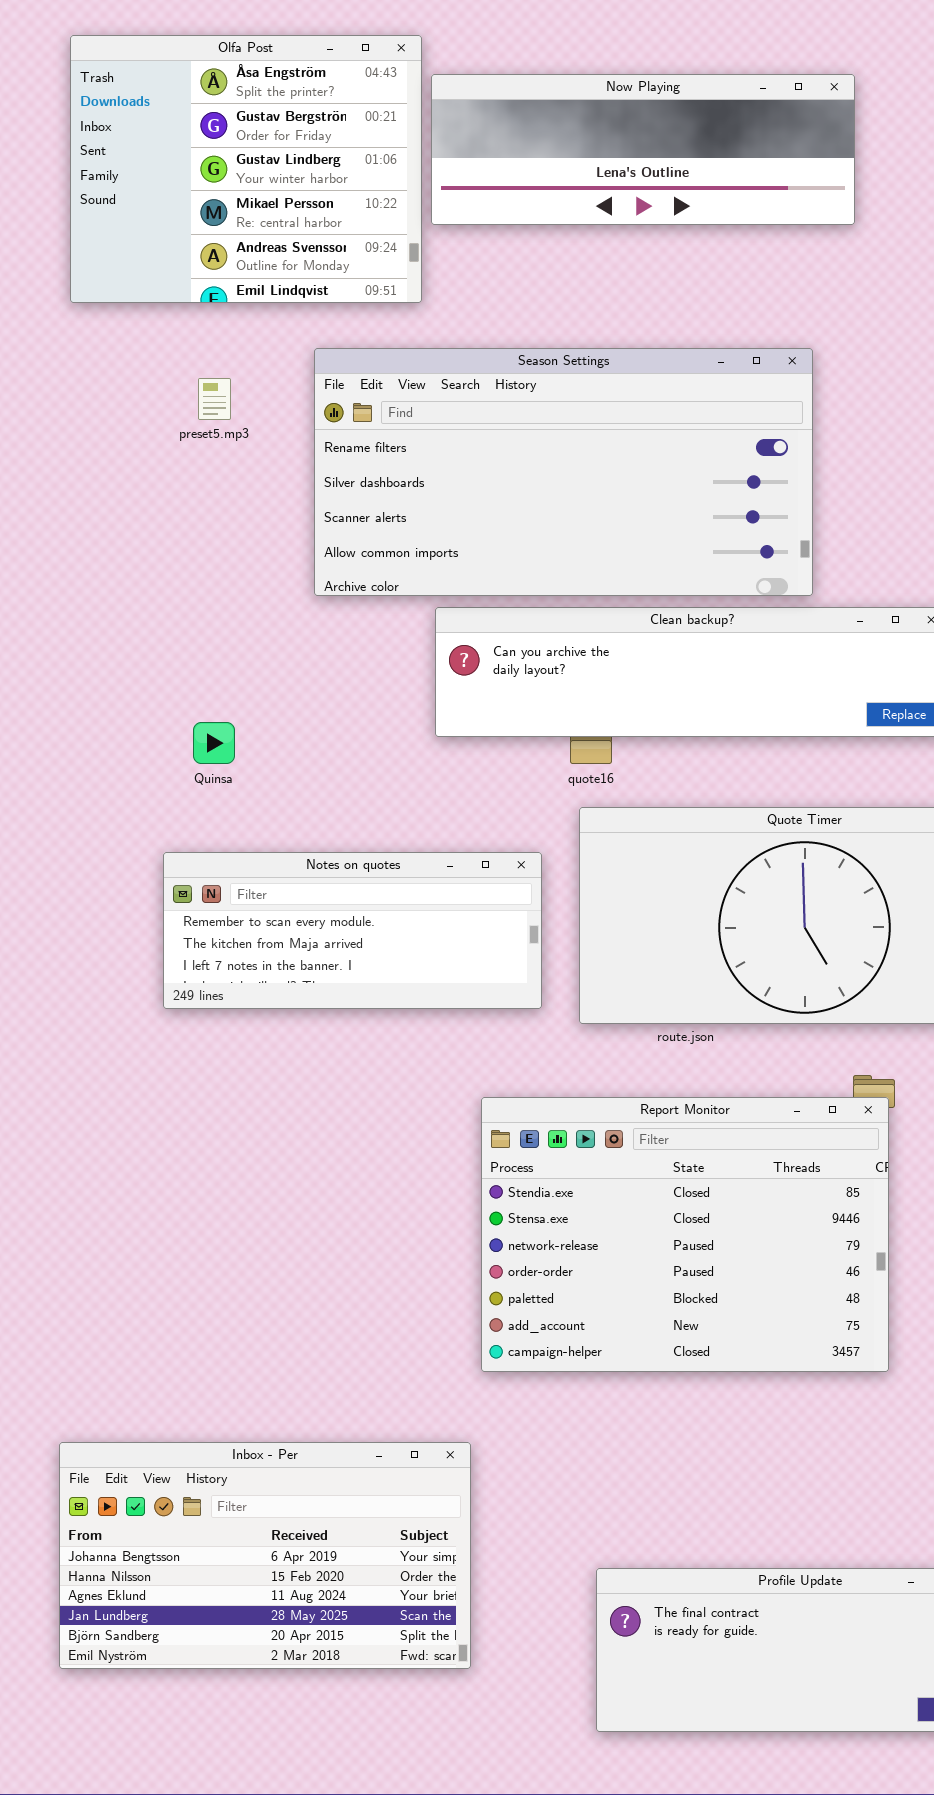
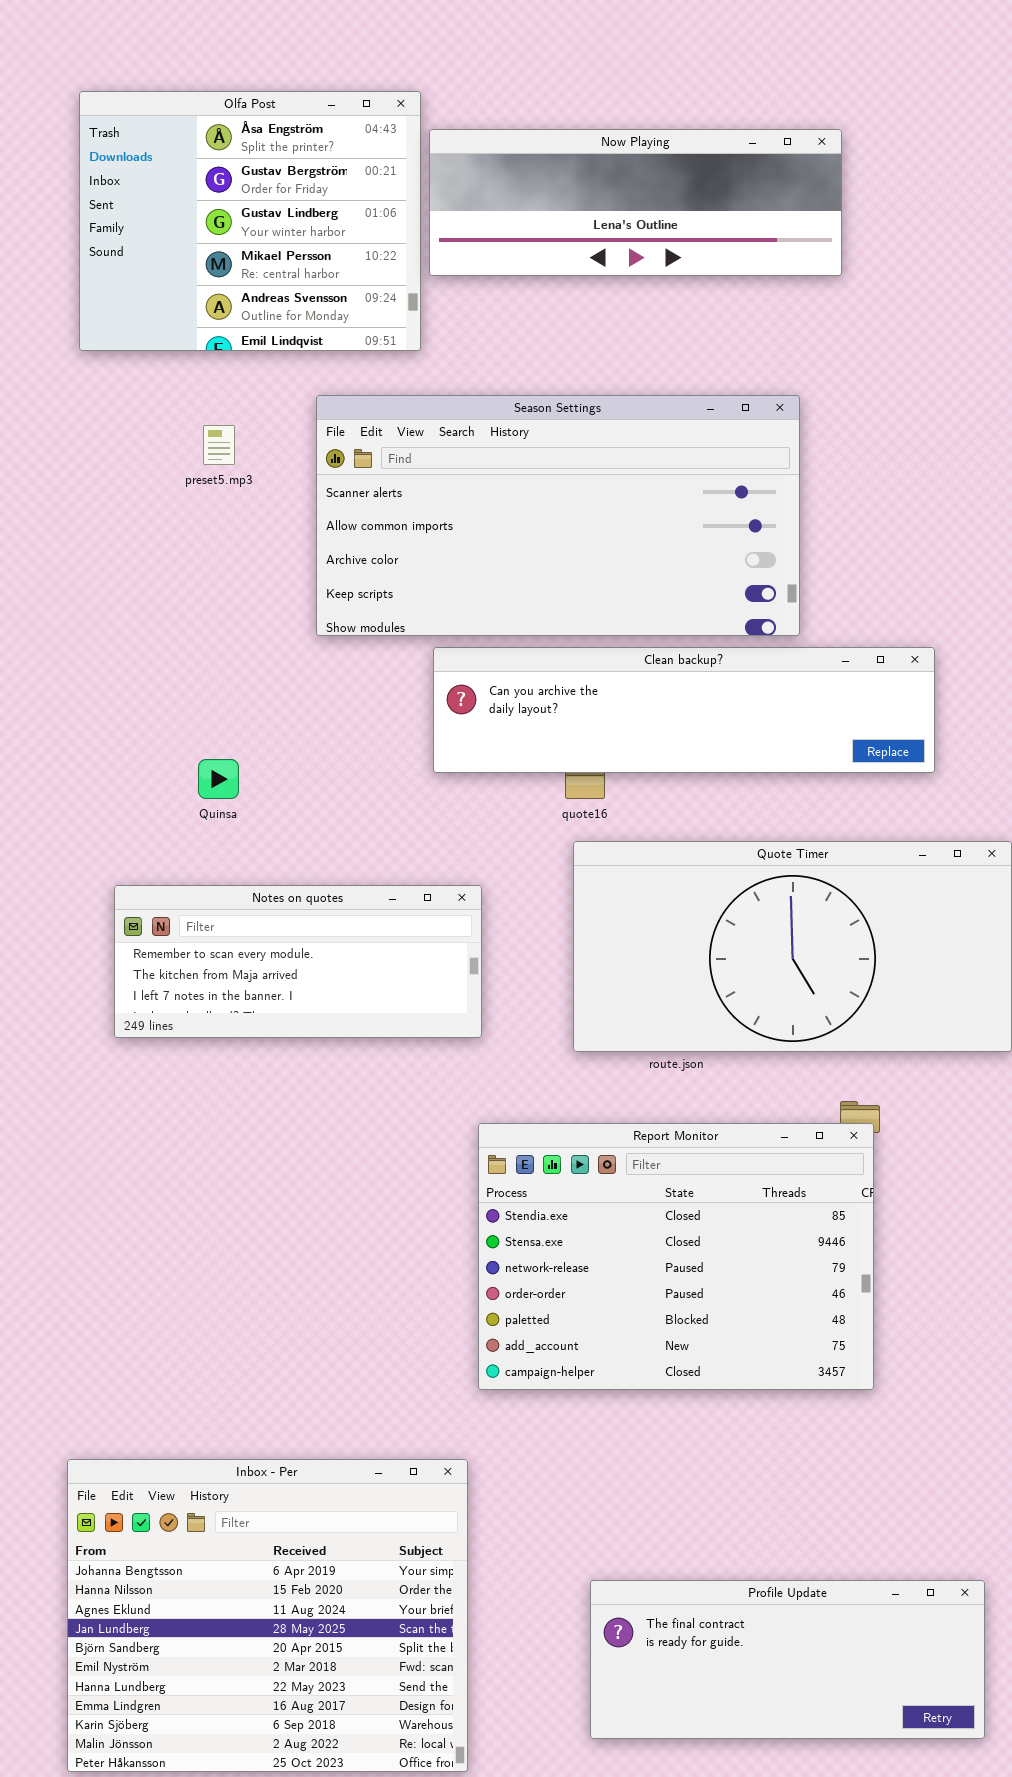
Season Settings: [314,348,813,596] -> [316,395,800,636], scrolled down 2 rows
Notes on quotes: [163,852,542,1009] -> [114,885,482,1038], moved
Inbox - Per: [59,1442,471,1669] -> [67,1459,468,1772], resized

